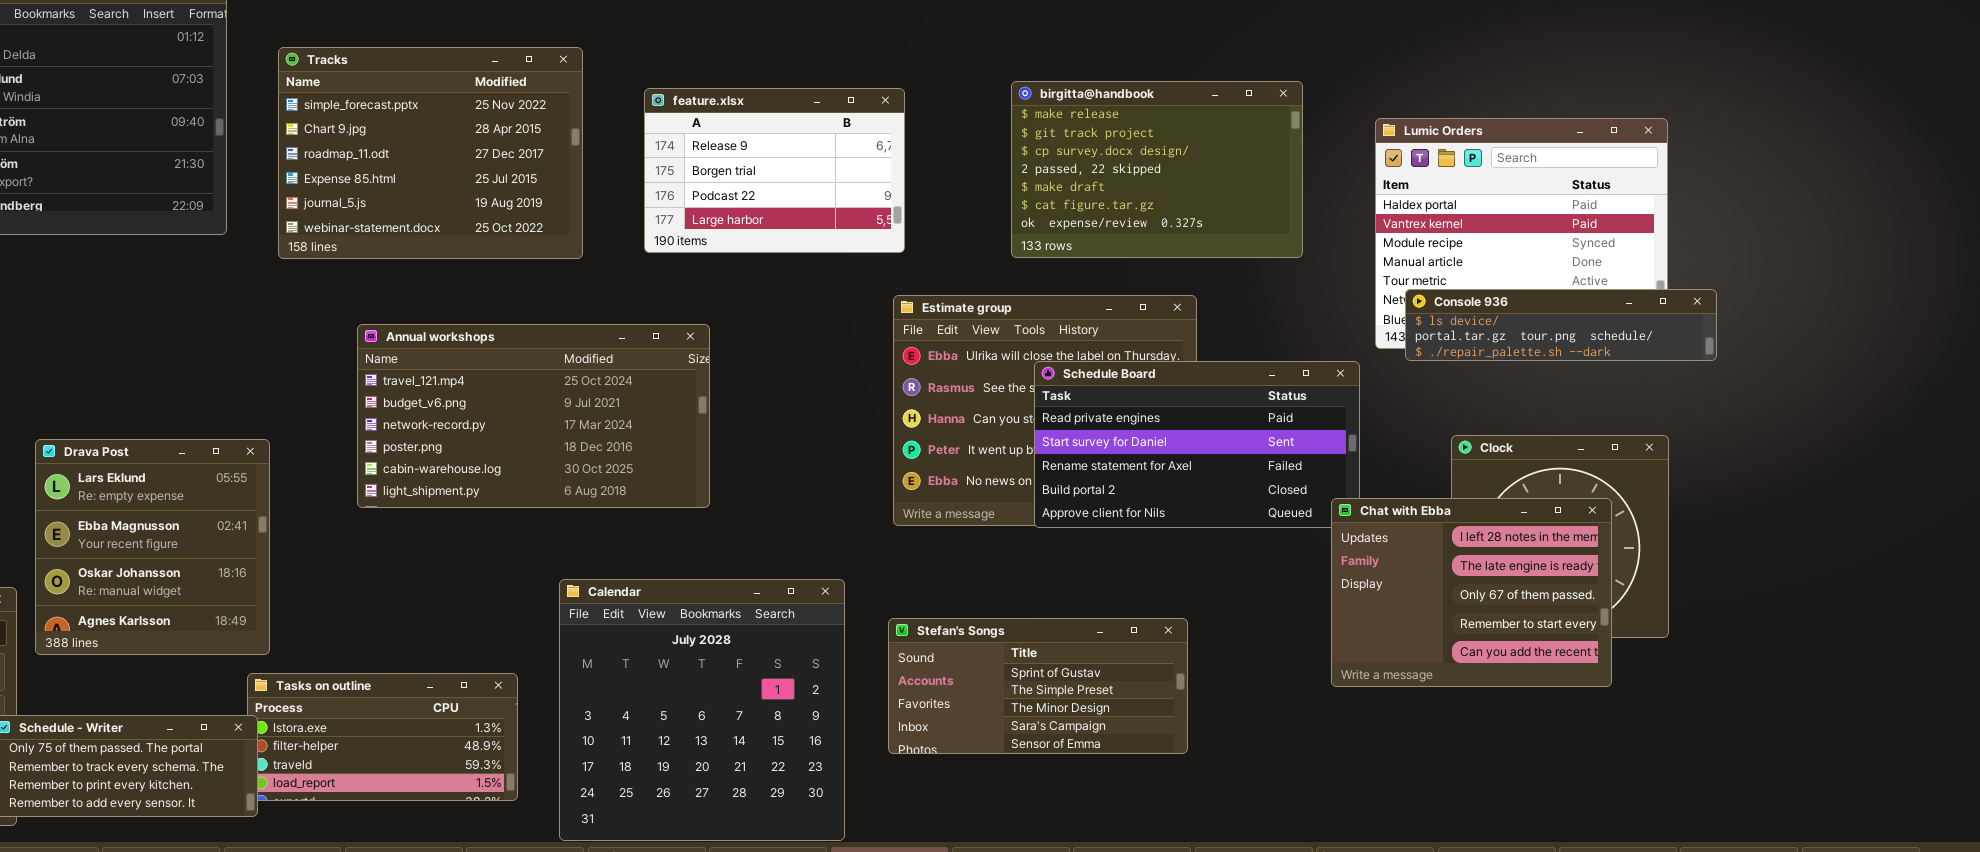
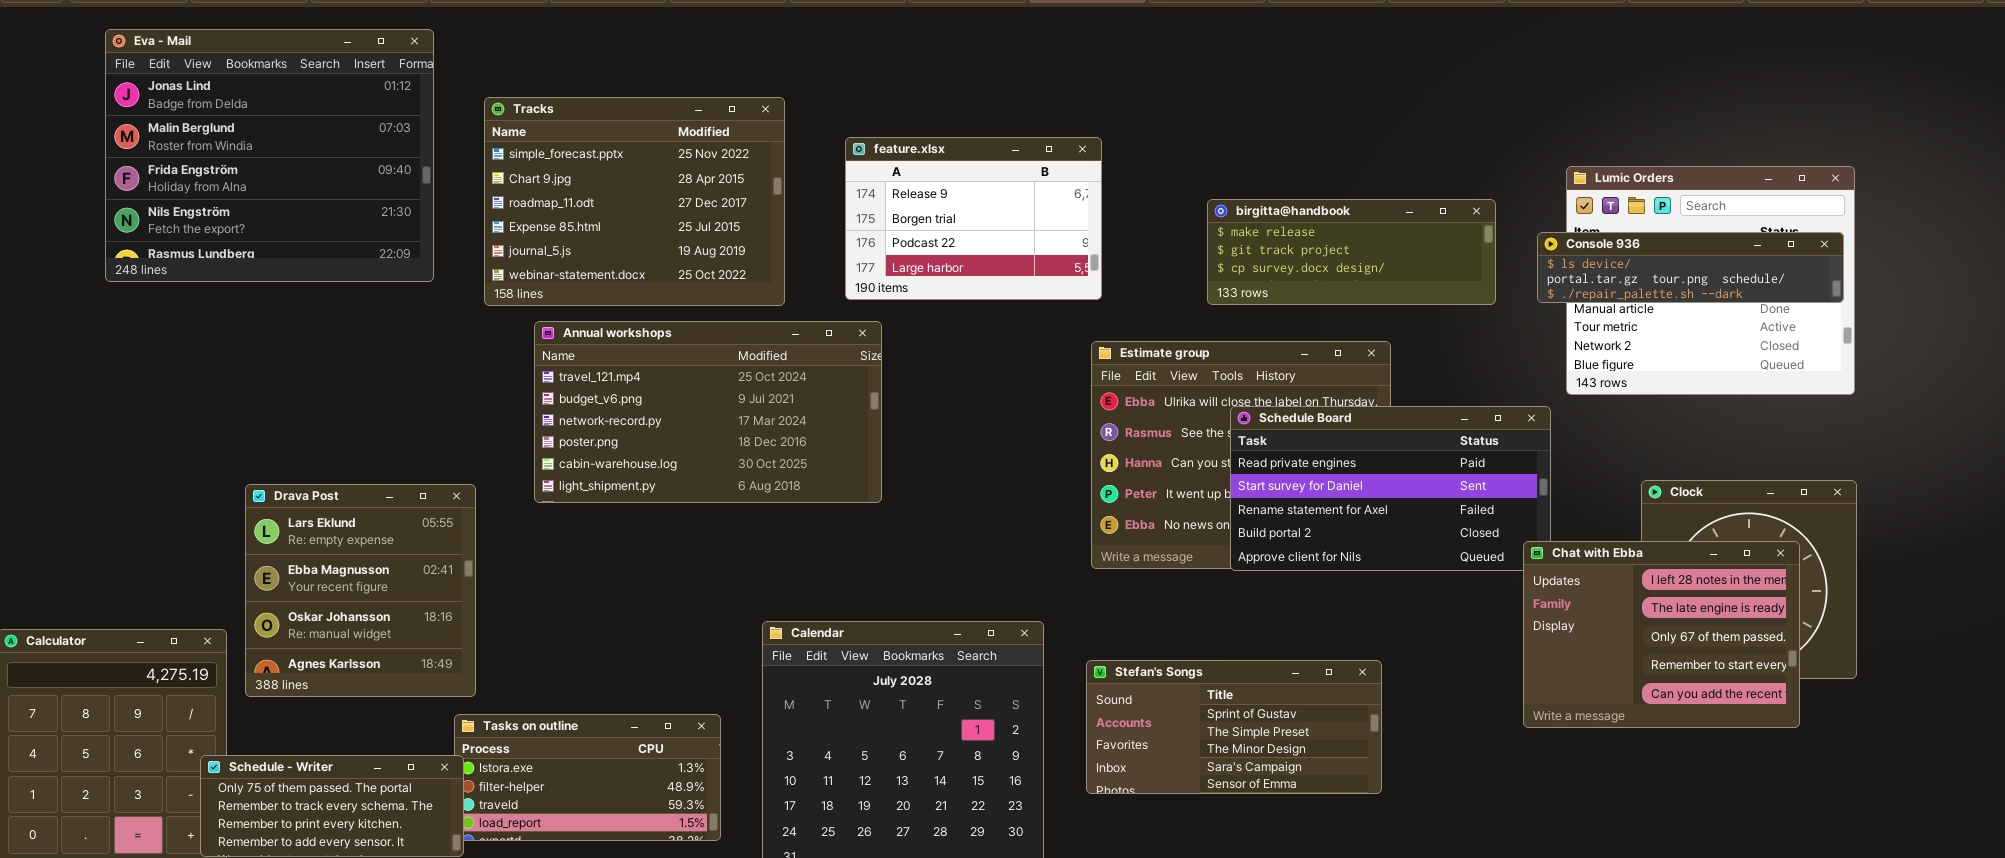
birgitta@handbook: [1011,81,1303,258] -> [1207,199,1496,305], resized
Console 936: [1405,289,1717,361] -> [1537,232,1844,303], moved
Annual workshops: [357,324,710,508] -> [534,321,882,503], moved

